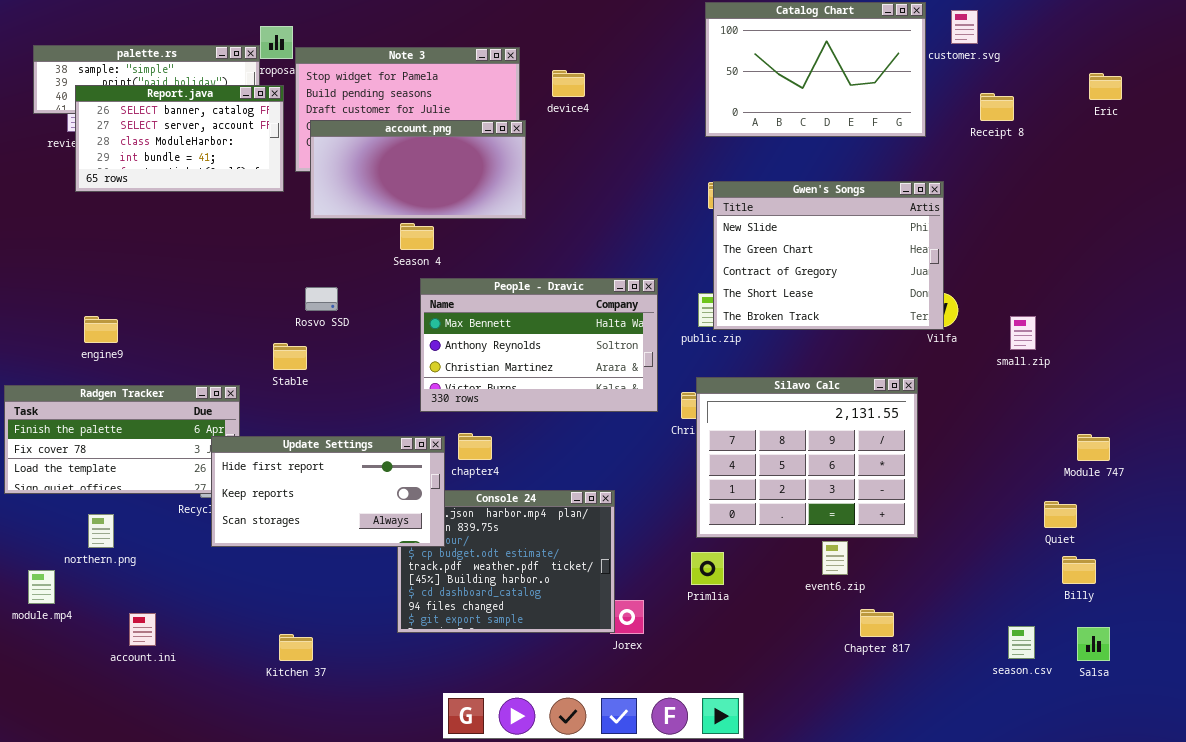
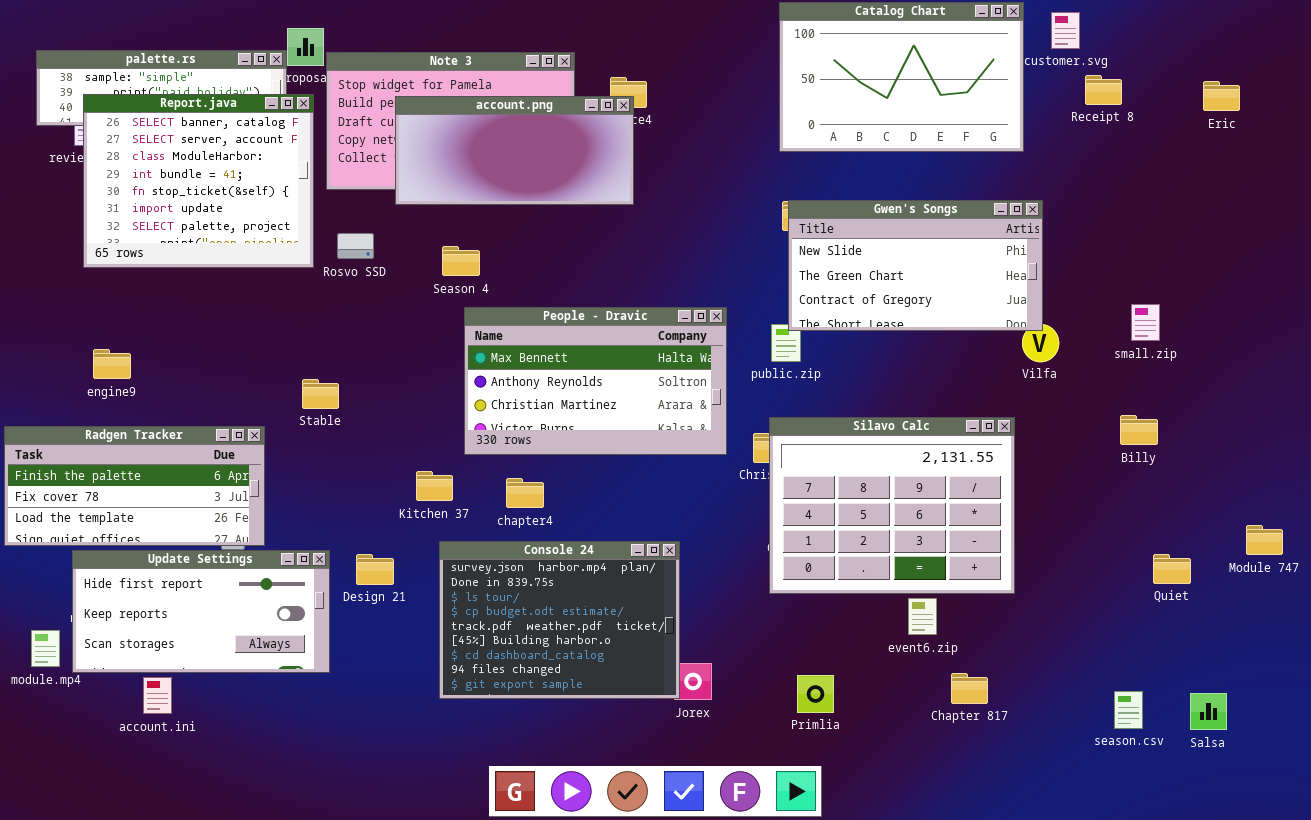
Report.java: [75,85,284,192] -> [83,94,314,268], resized
Receipt 8: [980,93,1014,121] -> [1085,75,1122,105], moved
account.png: [310,120,526,219] -> [395,96,634,205], moved
Gwen's Songs: [713,181,944,330] -> [788,200,1043,331], resized
Rosvo SSD: [305,287,338,311] -> [337,233,374,259], moved
small.zip: [1010,316,1036,350] -> [1131,304,1160,341], moved
Module 747: [1077,434,1110,461] -> [1246,525,1283,555], moved
Update Settings: [211,436,445,547] -> [72,550,330,673], moved
Primlia: [691,552,724,585] -> [797,675,834,713], moved
Billy: [1062,556,1096,584] -> [1120,415,1158,445], moved
Kitchen 37: [279,634,313,661] -> [416,471,453,501], moved

